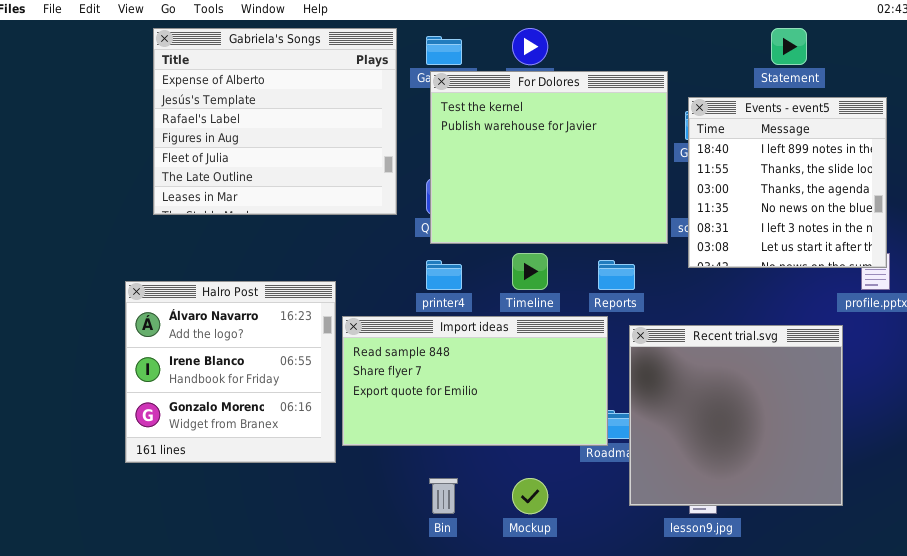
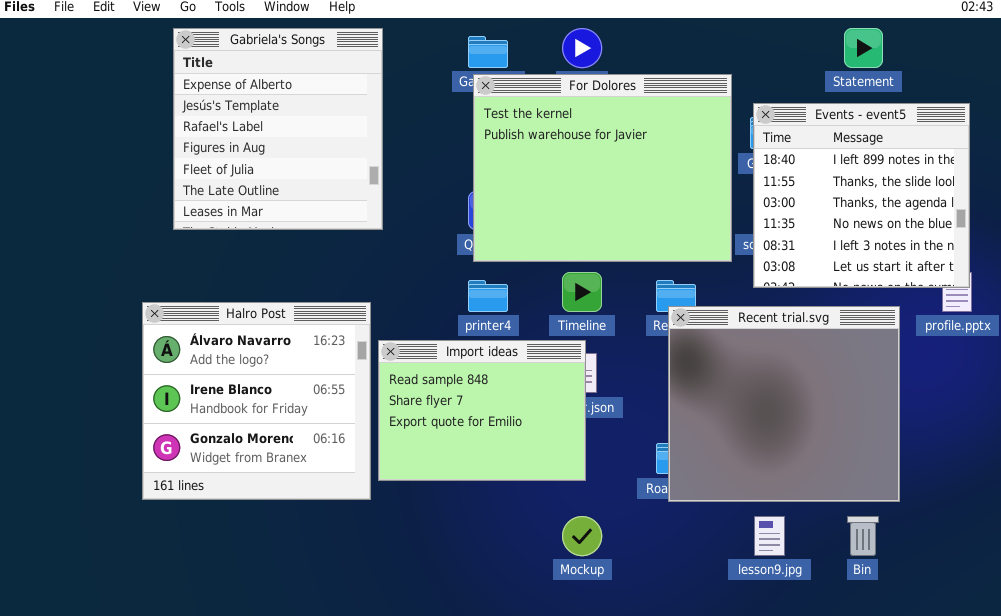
Gabriela's Songs: [153,28,397,215] -> [173,28,383,230], resized
Import ideas: [342,316,608,446] -> [378,340,586,481], resized
Recent trial.svg: [629,325,843,506] -> [668,306,900,502], moved
Bin: [429,478,458,514] -> [847,516,879,556], moved

